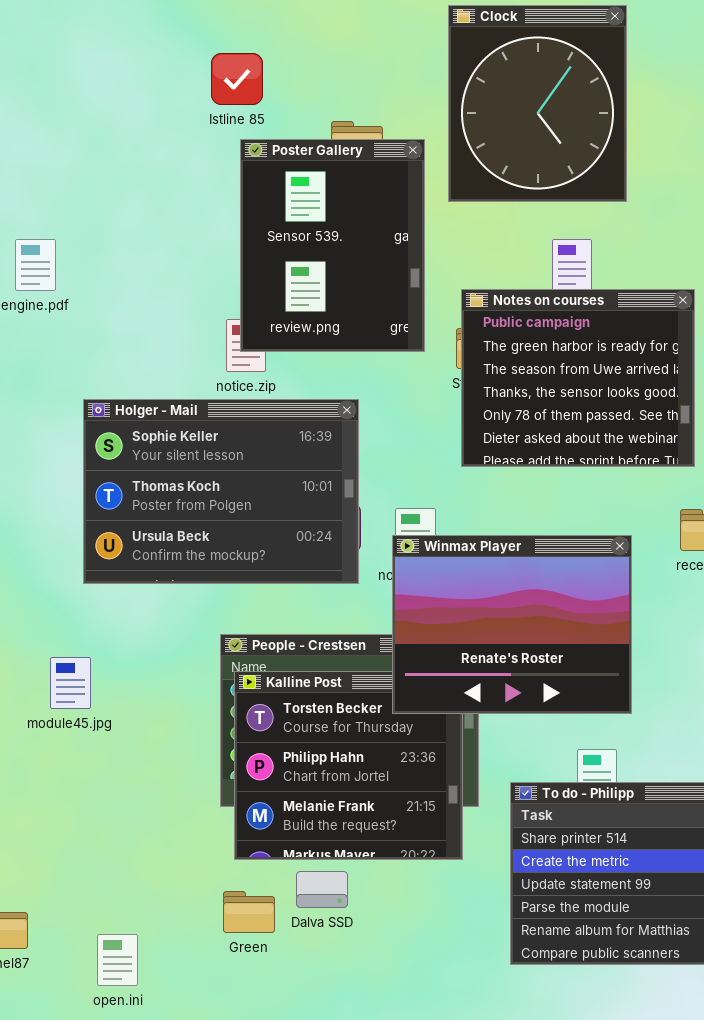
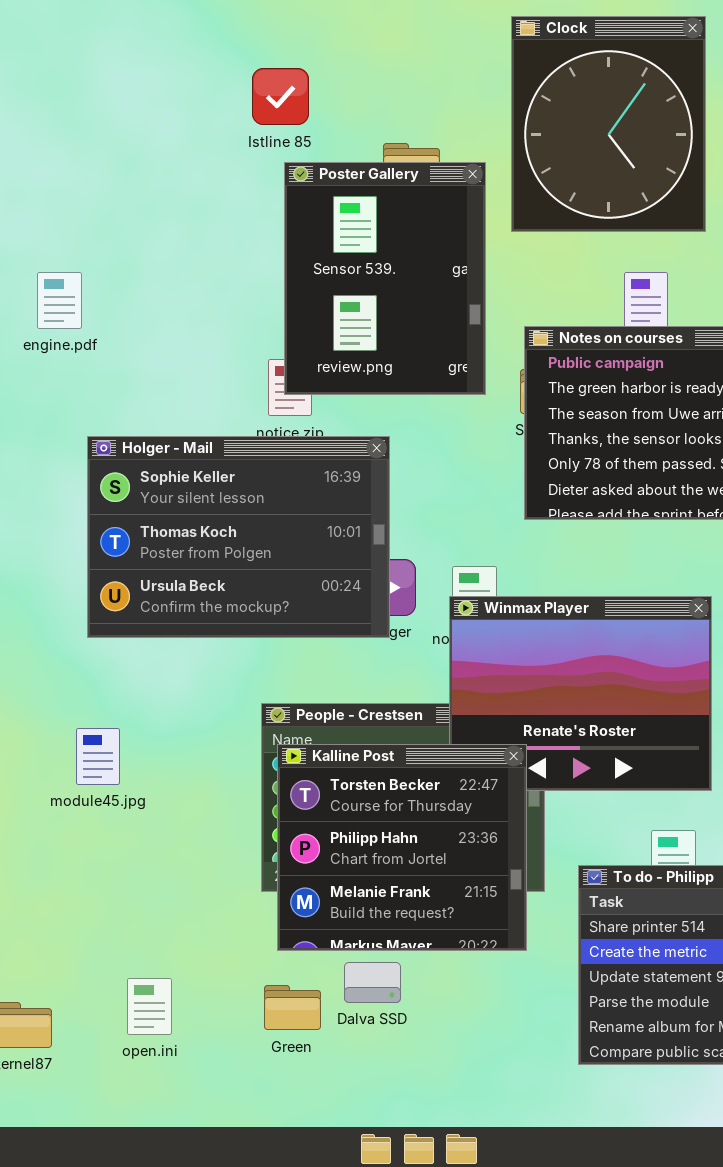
Holger - Mail: [83,399,359,584] -> [87,436,390,638], moved
Kalline Post: [234,671,463,860] -> [277,744,527,951], raised
open.ini: [97,934,138,986] -> [127,978,172,1035], moved

